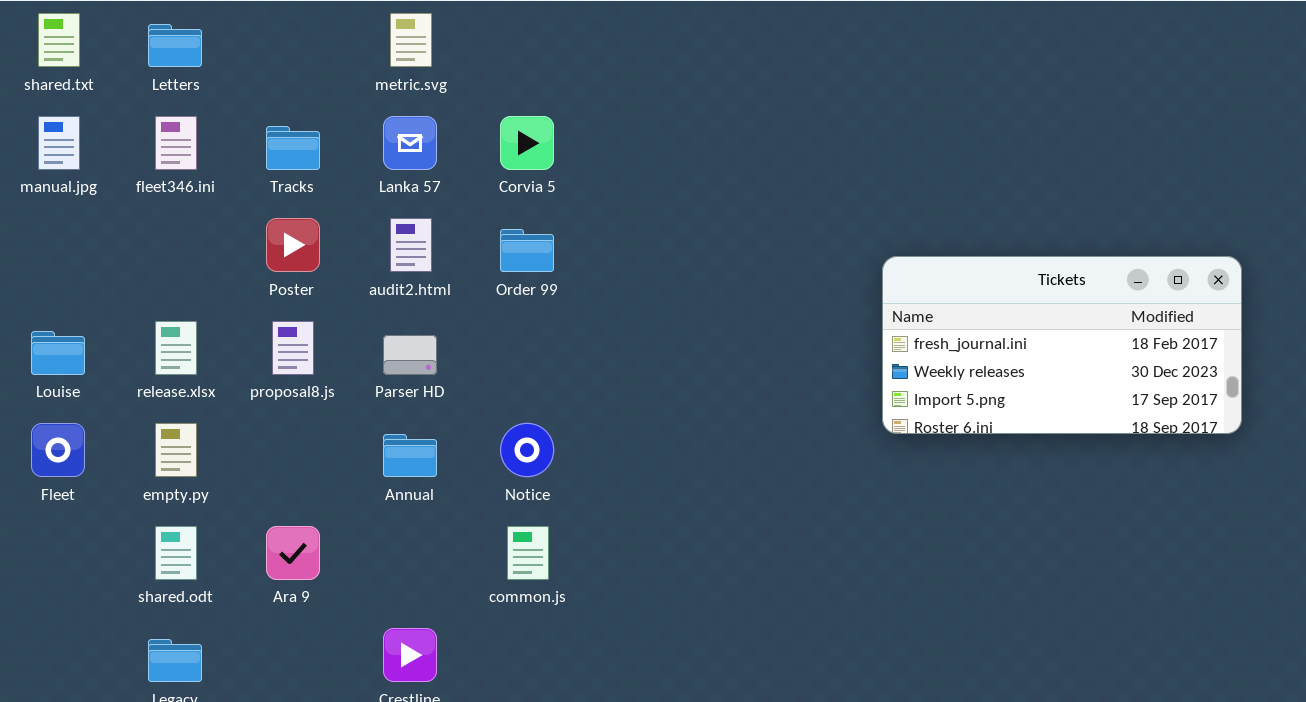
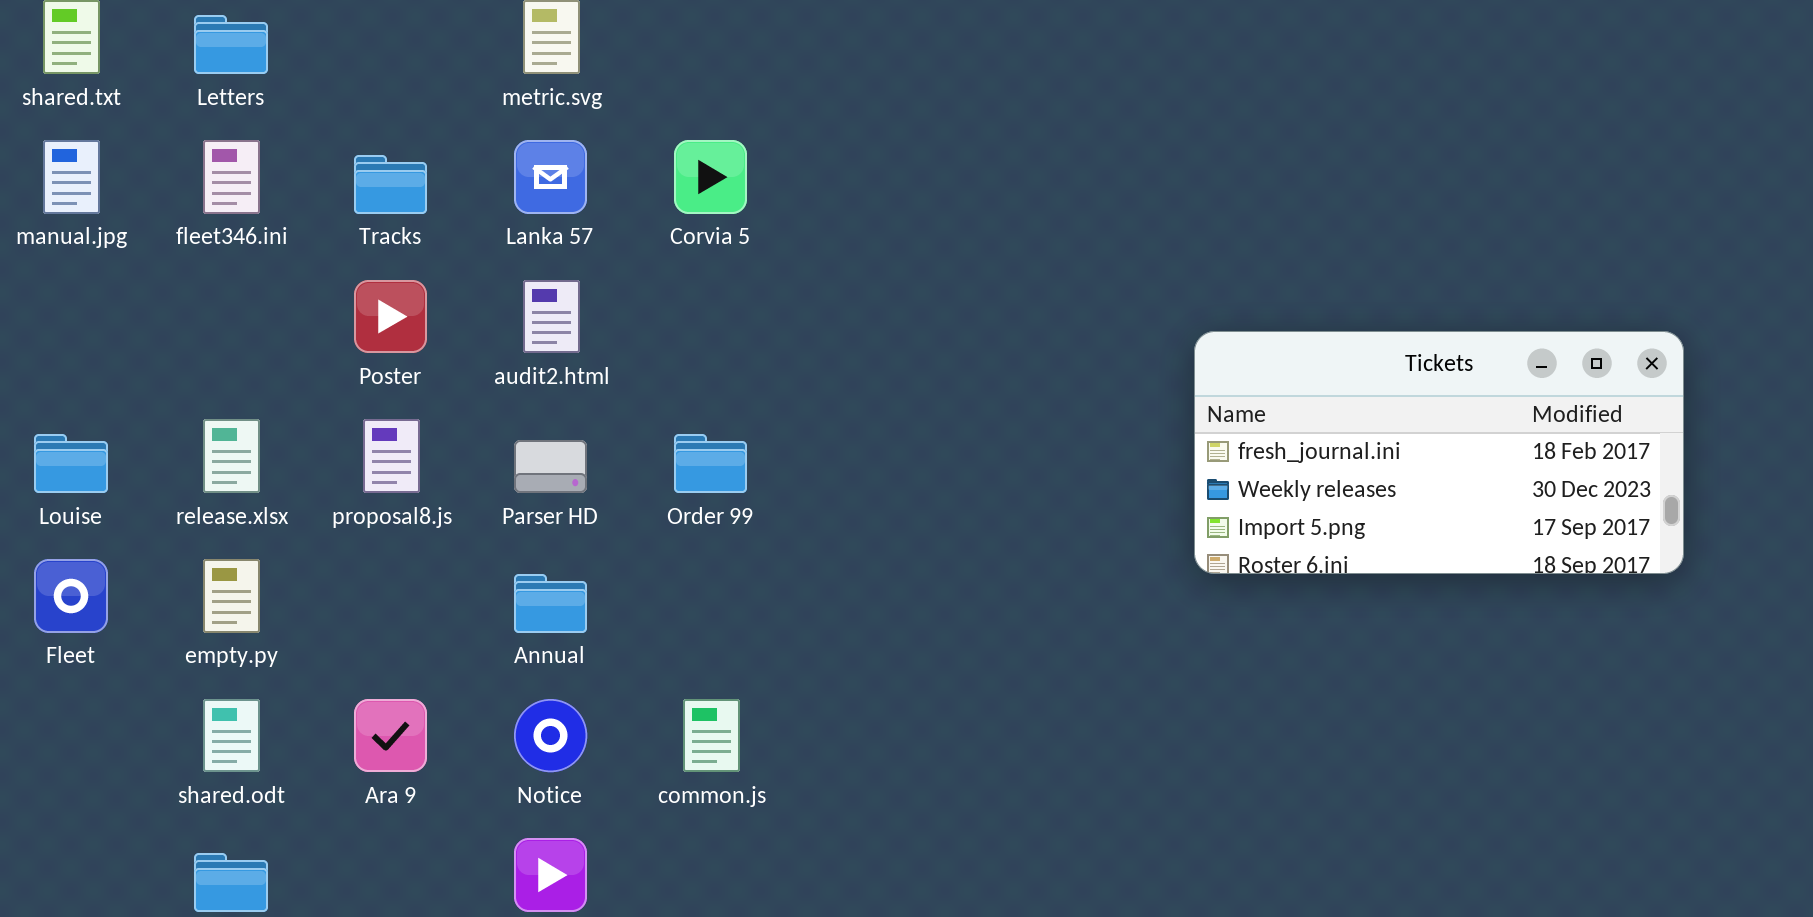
Order 99: [500,229,554,272] -> [674,434,747,493], moved
Notice: [500,423,554,477] -> [514,699,587,772], moved

